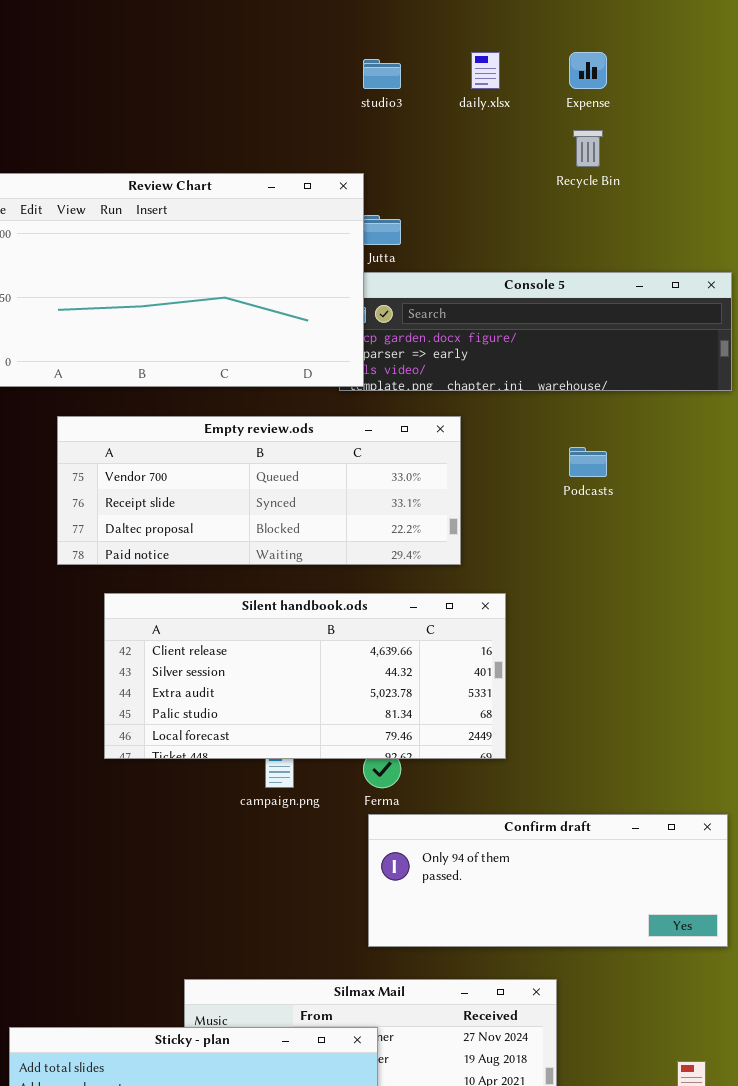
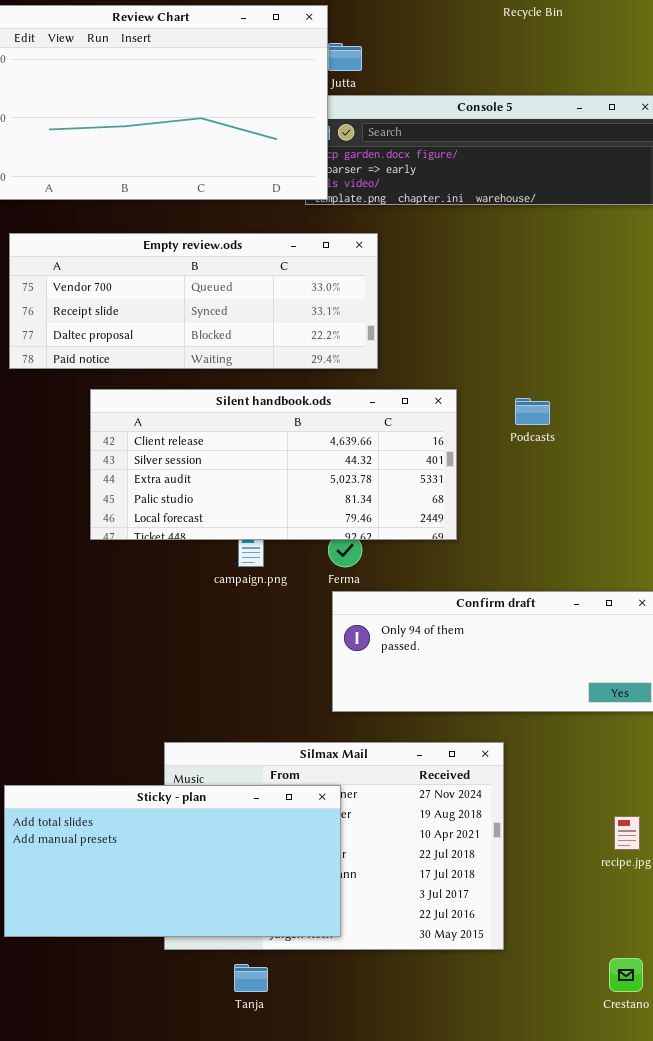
Empty review.ods: [57,416,461,565] -> [9,233,378,369], moved
Podcasts: [569,447,607,477] -> [515,398,550,425], moved

